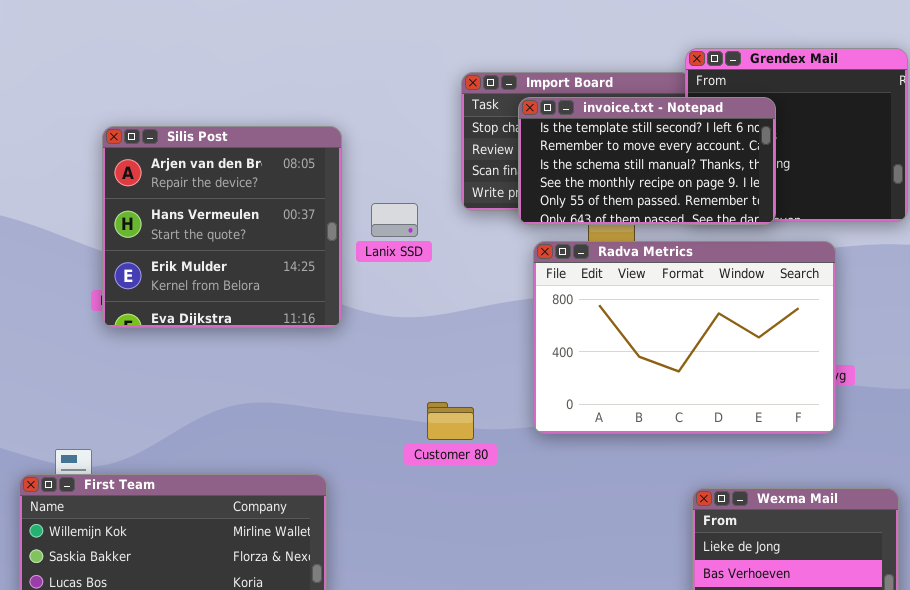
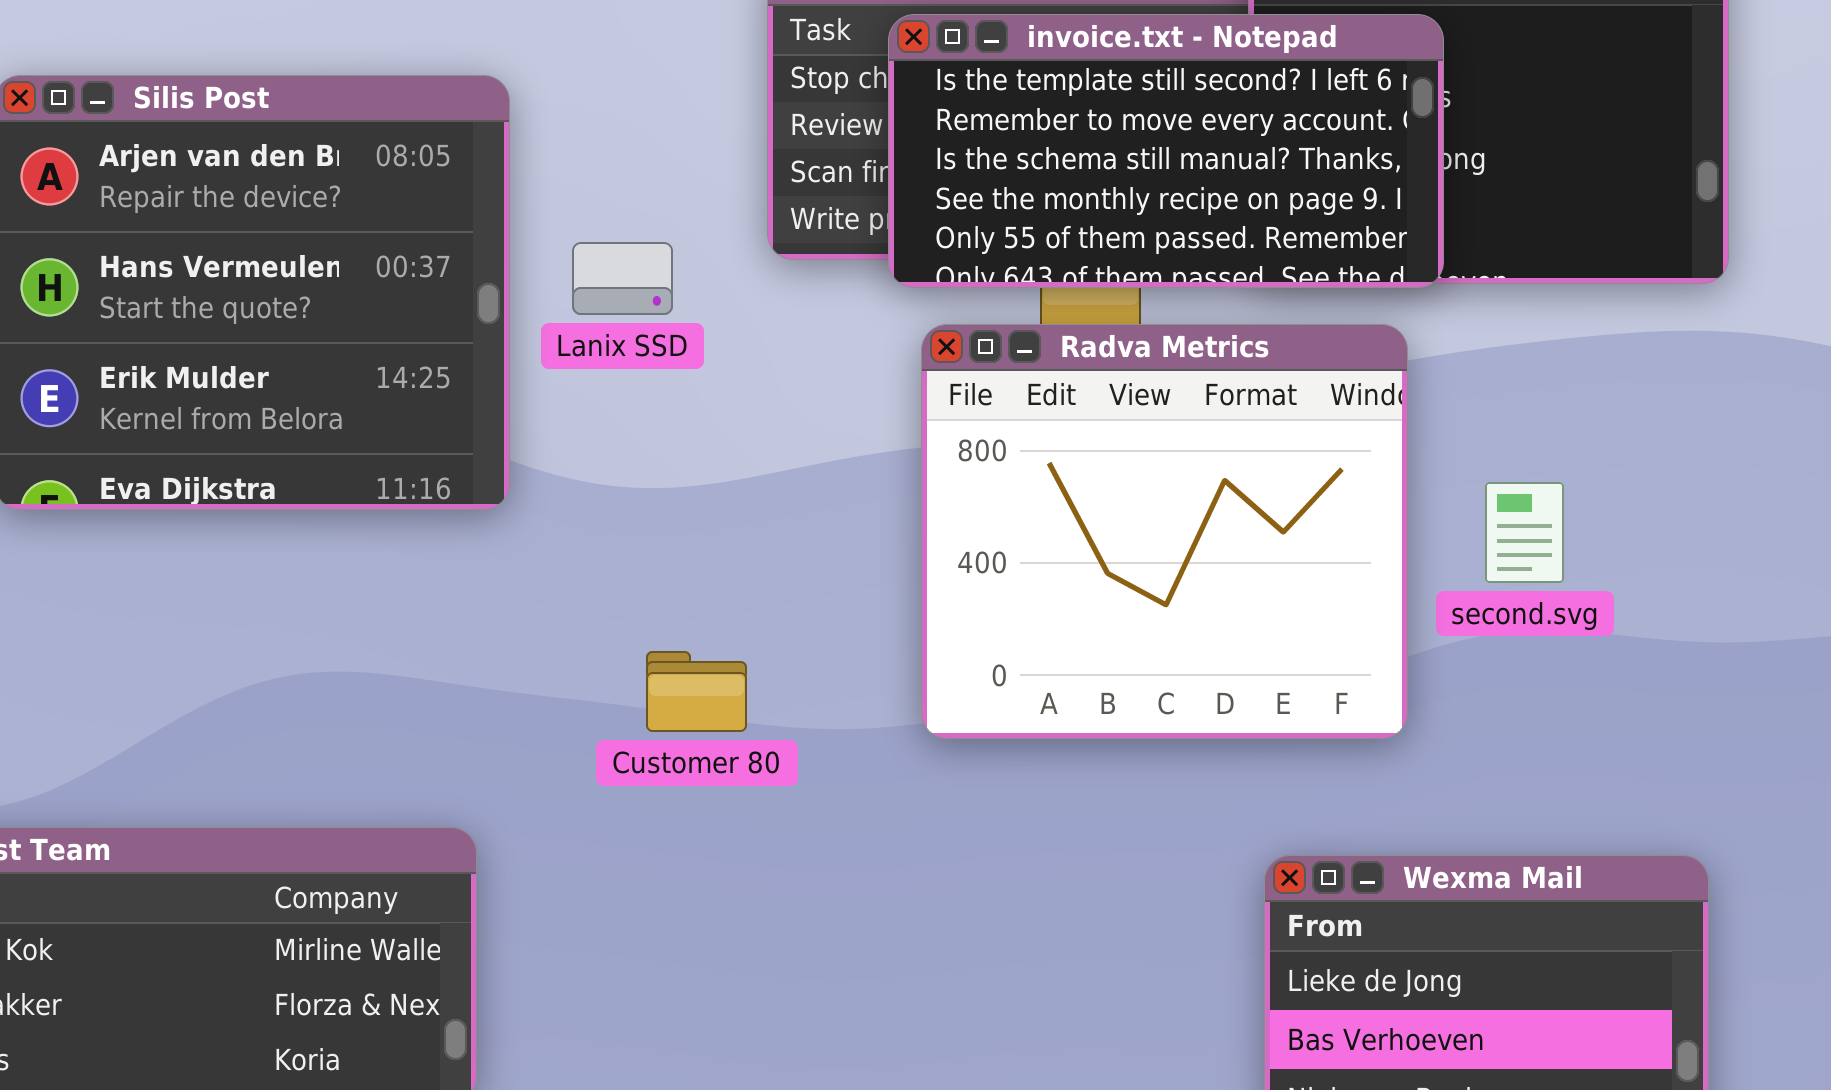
Radva Metrics: [533,241,836,434] -> [921,324,1408,739], resized
Customer 80: [427,402,474,440] -> [646,651,747,732], moved

